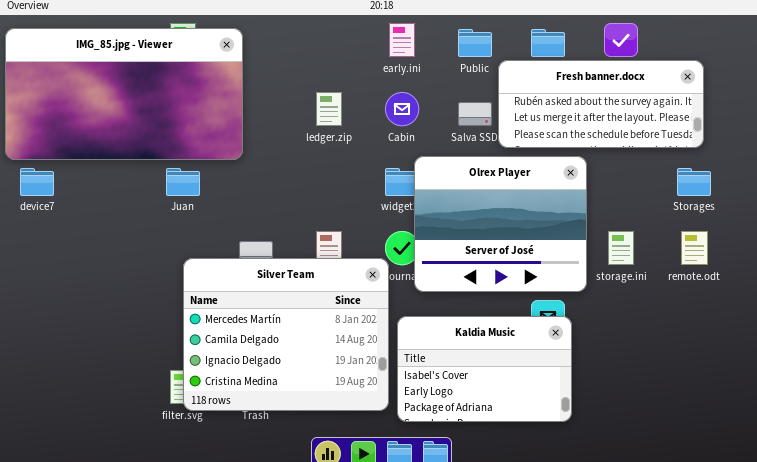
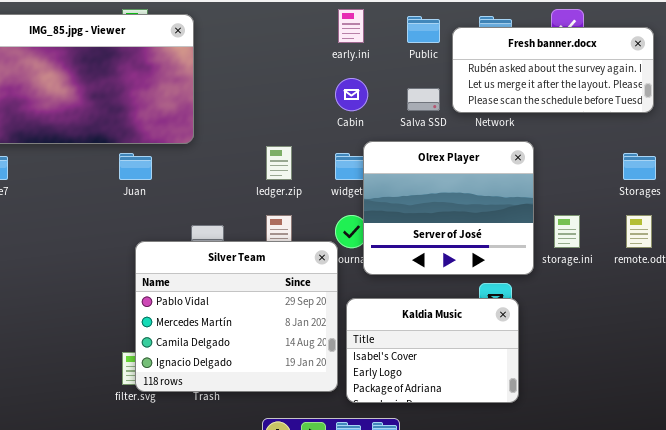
Fresh banner.docx: [498,60,704,148] -> [452,27,654,113], moved
ledger.zip: [316,92,342,126] -> [266,146,292,180], moved
Silver Team: [183,258,389,411] -> [135,241,338,392], scrolled up 1 row

